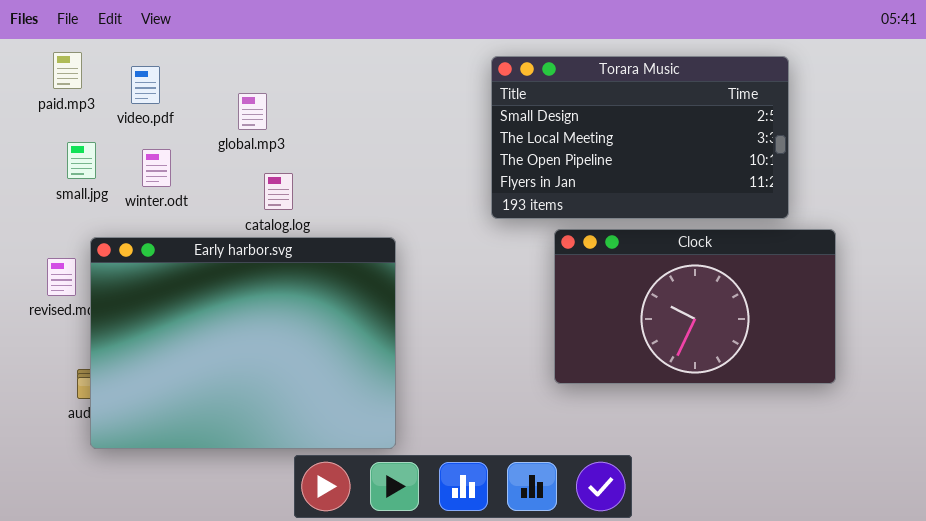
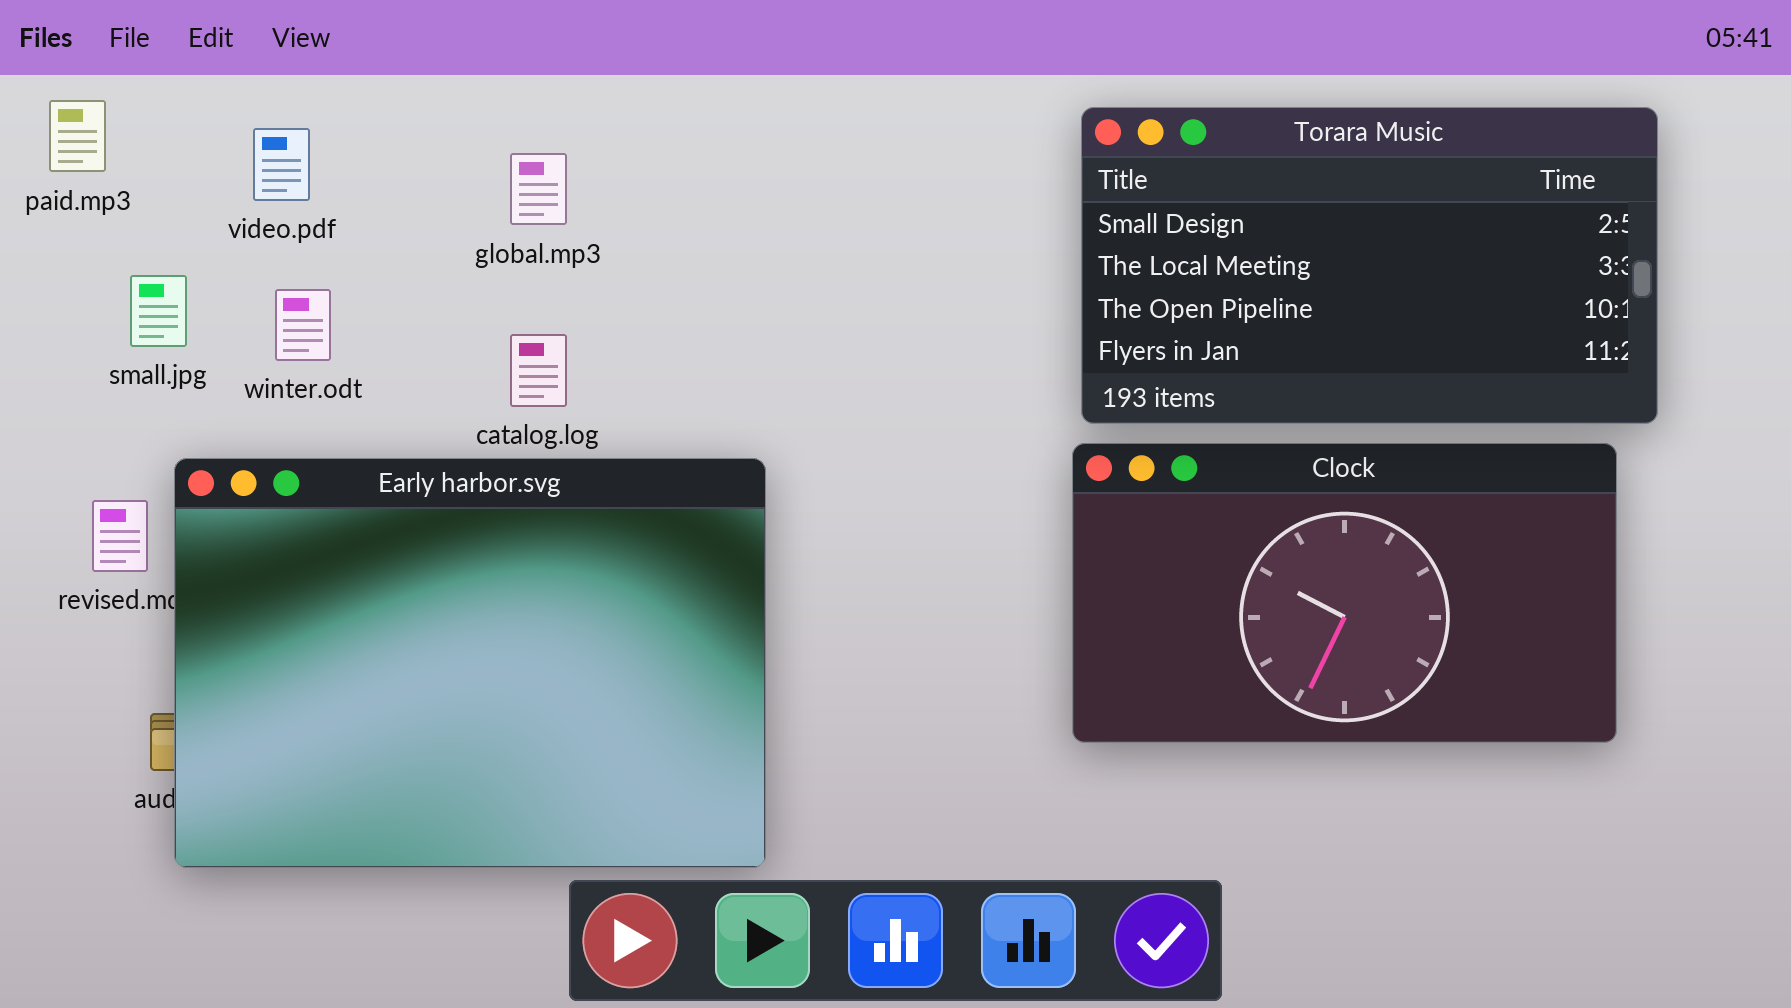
paid.mp3: [53,52,82,89] -> [49,100,106,172], moved
Torara Music: [491,56,789,219] -> [1081,107,1658,424], moved
global.mp3: [238,93,267,130] -> [510,153,567,225], moved

